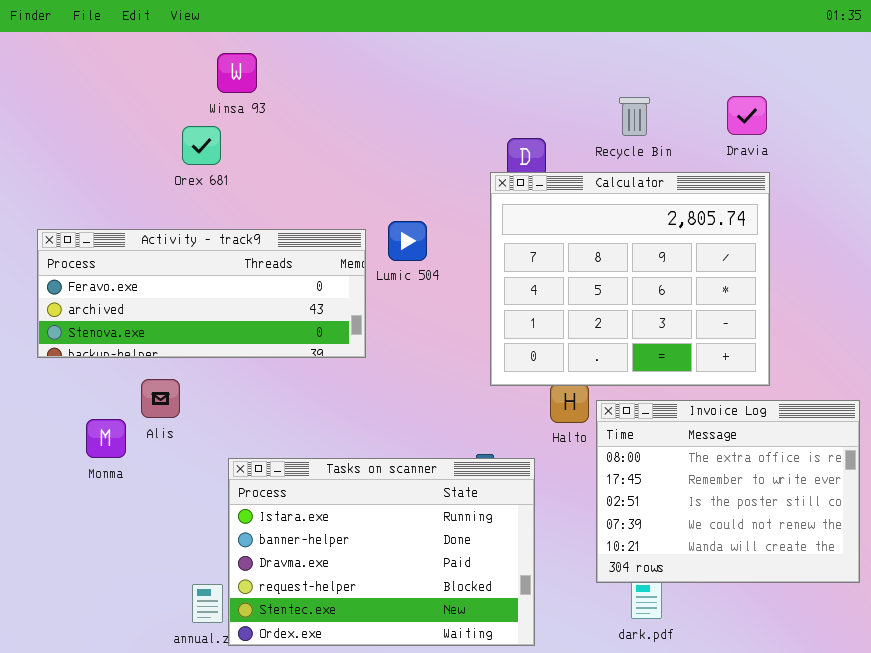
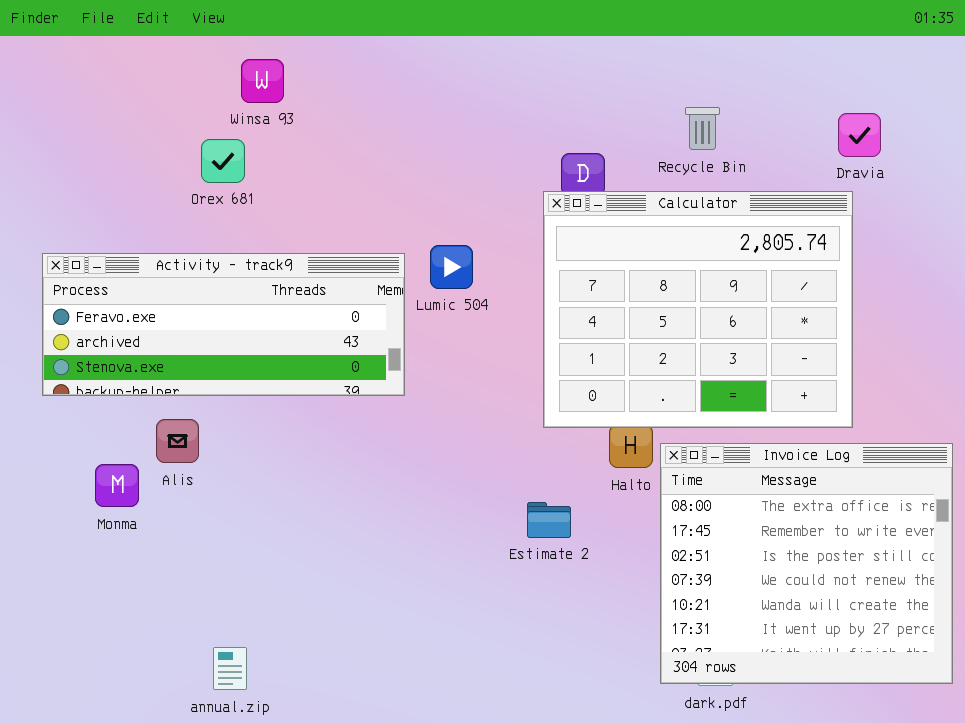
Dravia: [727,96,767,135] -> [838,113,881,157], moved
Invoice Log: [596,400,860,583] -> [660,443,953,684], resized
Tasks on scanner: [228,458,535,646] -> none, closed

